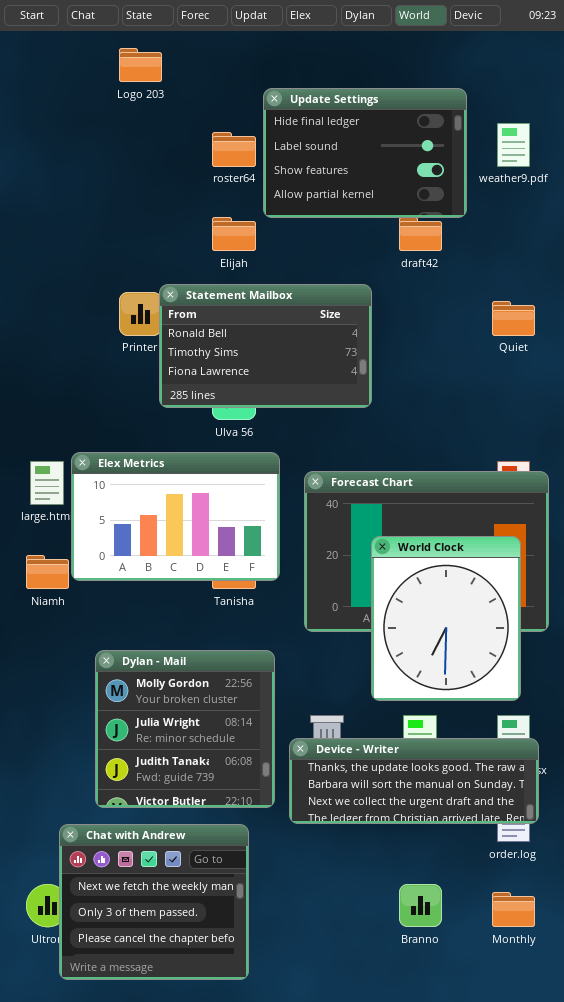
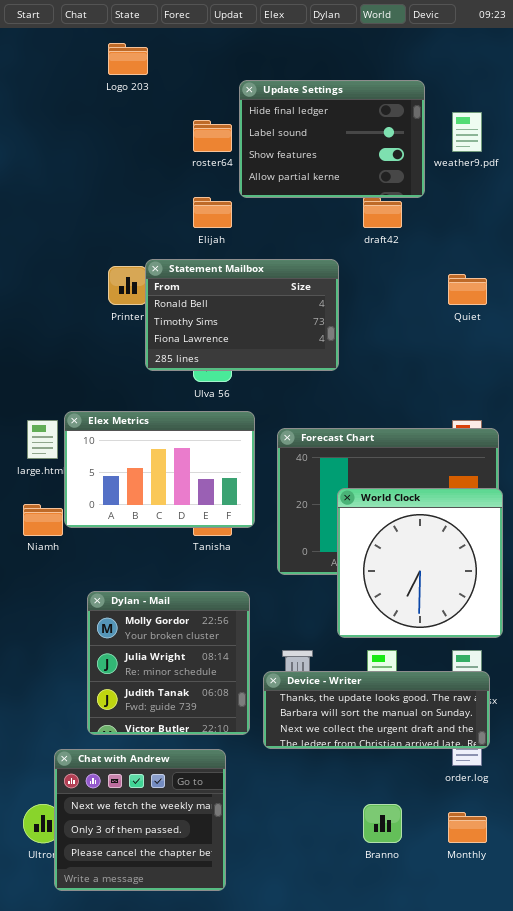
World Clock: [371,536,521,701] -> [337,488,503,638], resized

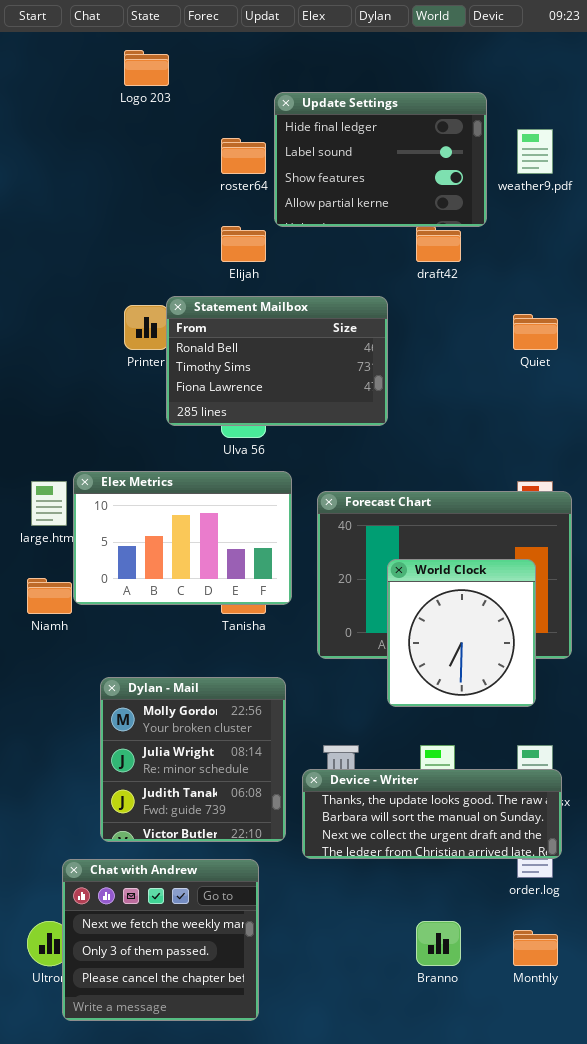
World Clock: [337,488,503,638] -> [387,559,536,707], resized

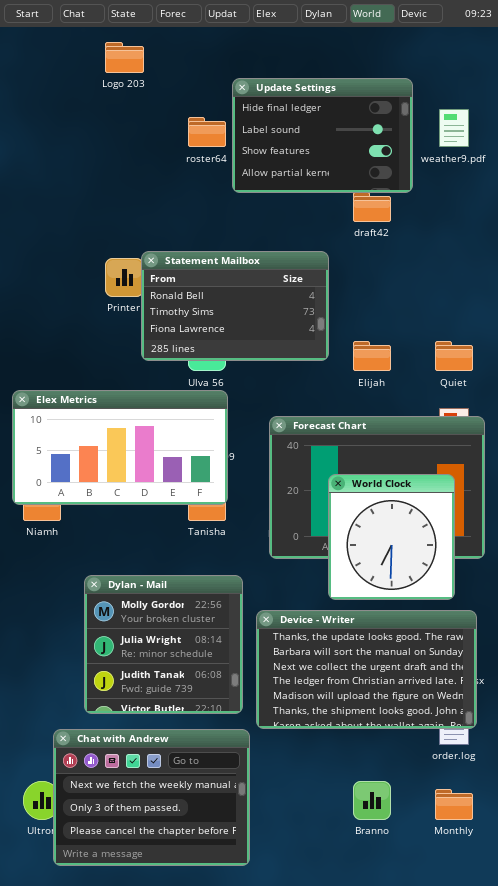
Elijah: [221,226,266,262] -> [353,341,391,371], moved
Quiet: [513,314,558,350] -> [435,341,473,371], moved
Elex Metrics: [73,471,292,605] -> [12,390,228,505], moved, resized
Device - Writer: [302,769,562,859] -> [256,610,477,729], resized
Chat with Andrew: [62,859,259,1021] -> [53,729,250,866], resized

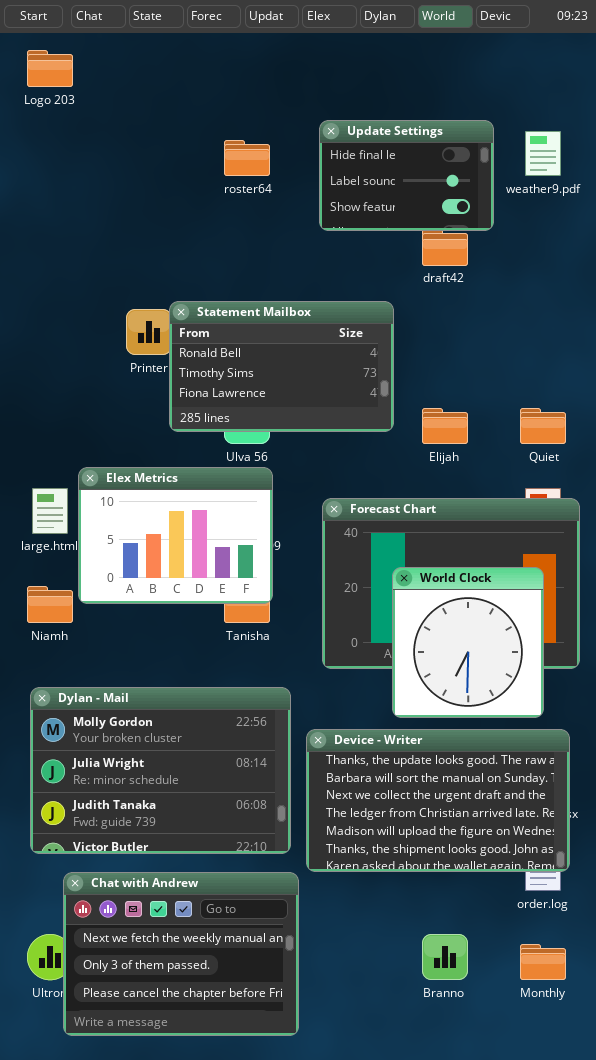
Logo 203: [105,42,144,73] -> [27,50,73,87], moved
Update Settings: [232,78,413,193] -> [319,120,494,231], resized
Elex Metrics: [12,390,228,505] -> [78,467,273,604], resized
Dylan - Mail: [84,575,243,714] -> [30,687,291,854], resized

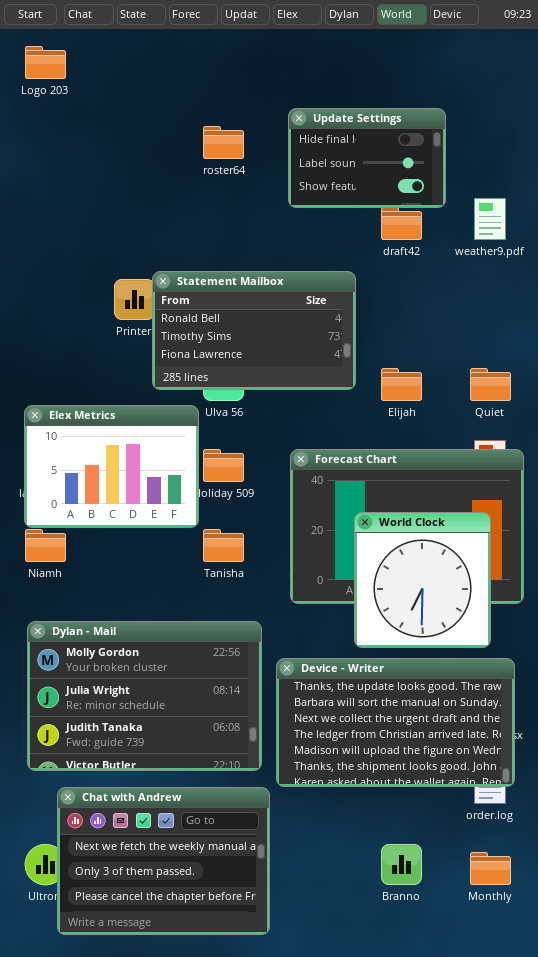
weather9.pdf: [525,131,561,176] -> [474,198,506,240], moved
Elex Metrics: [78,467,273,604] -> [24,405,199,528], moved

